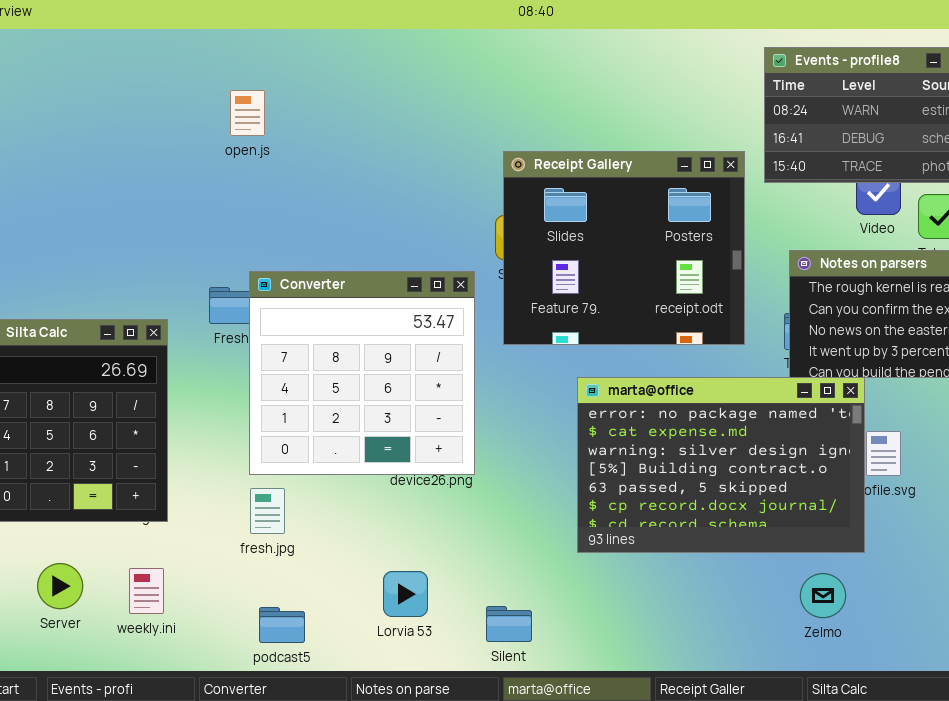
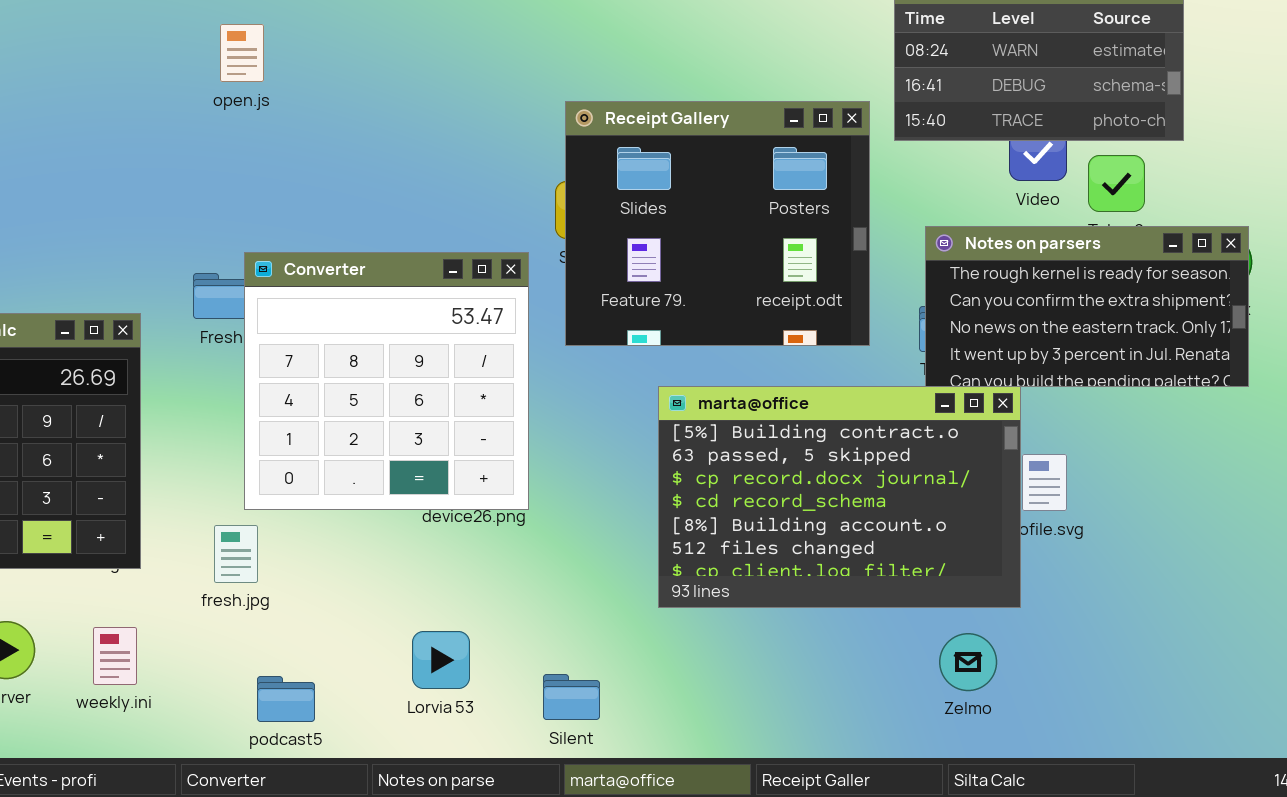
marta@office: [577,377,865,553] -> [658,386,1021,608], scrolled down 3 rows
fresh.jpg: [250,488,285,534] -> [214,525,258,583], moved

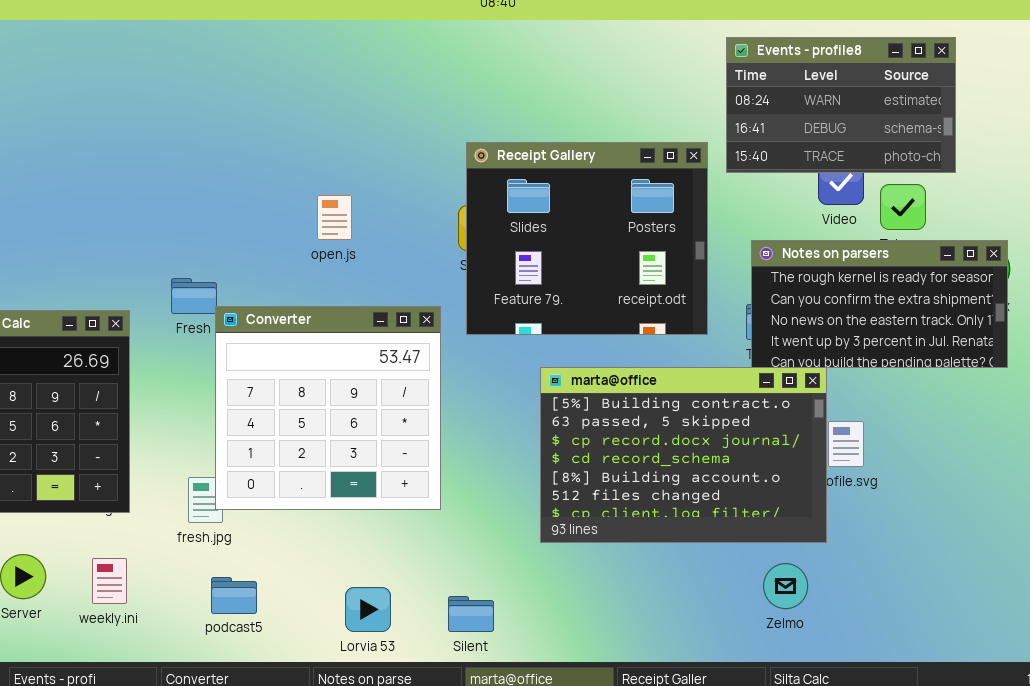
open.js: [220,24,264,82] -> [317,195,352,240], moved
Converter: [244,252,529,510] -> [215,306,441,510], moved
Lorvia 53: [412,631,470,689] -> [345,587,391,632], moved
podcast5: [257,676,315,722] -> [211,577,257,614], moved

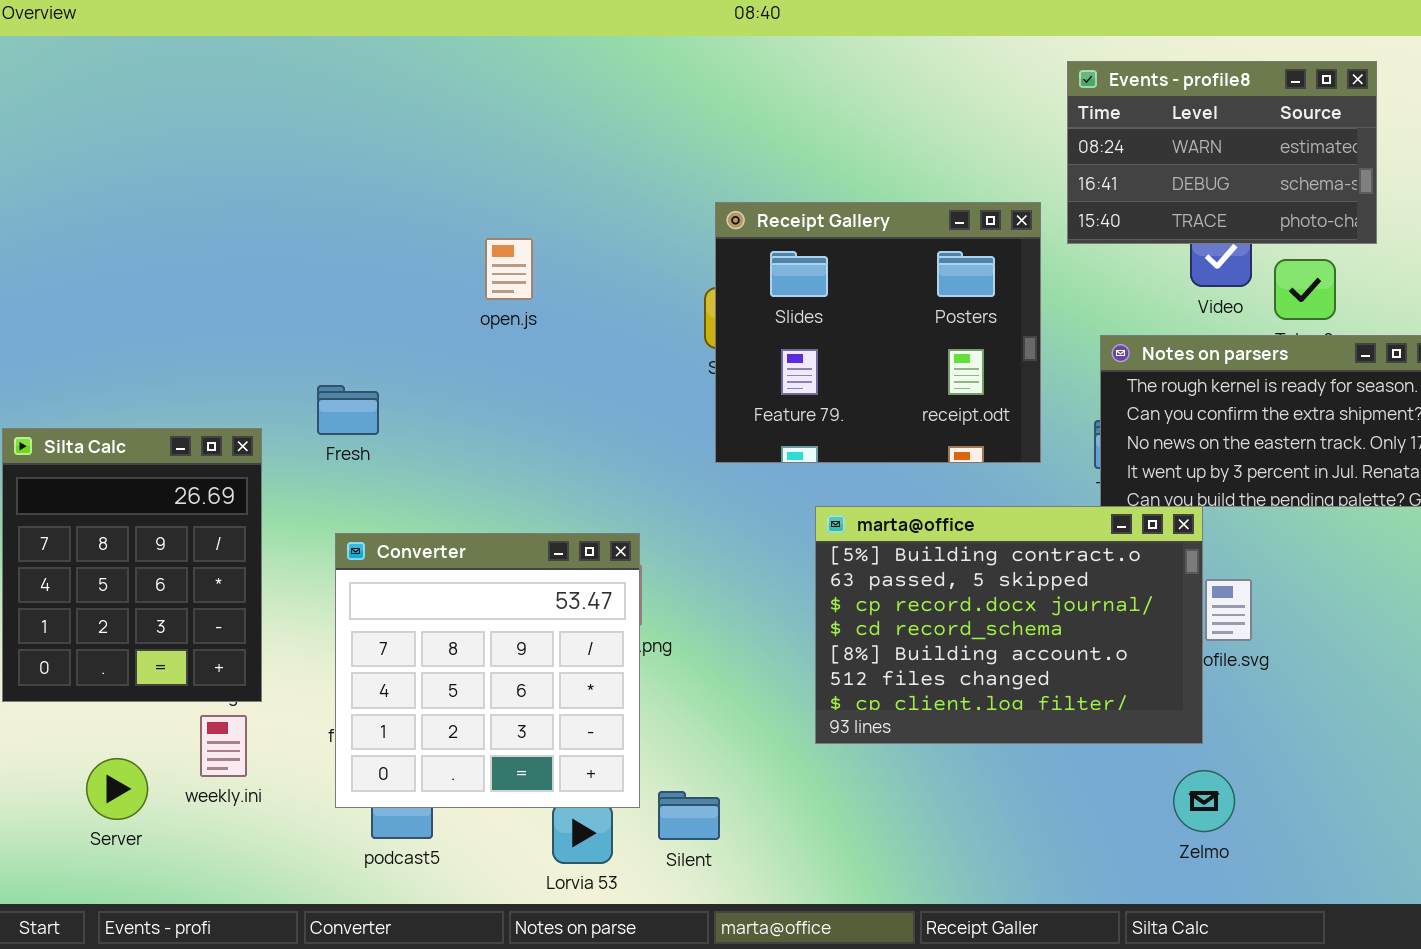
open.js: [317,195,352,240] -> [485,238,533,300], moved
Converter: [215,306,441,510] -> [335,533,640,808], moved
weekly.ini: [92,558,127,604] -> [200,715,247,777], moved
Zelmo: [763,563,808,609] -> [1173,770,1235,832], moved
Silent: [448,596,494,632] -> [658,791,720,840], moved

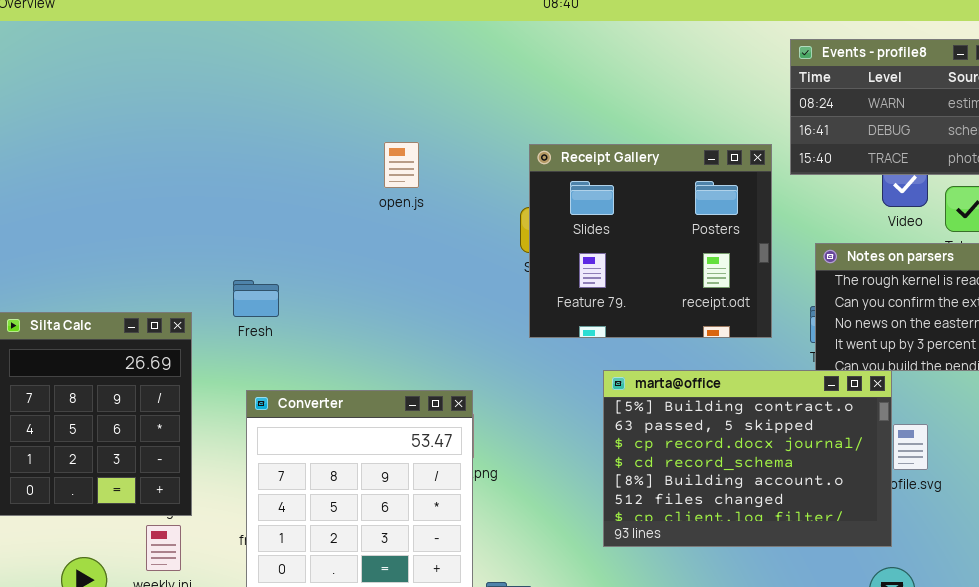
open.js: [485,238,533,300] -> [384,142,419,188], moved

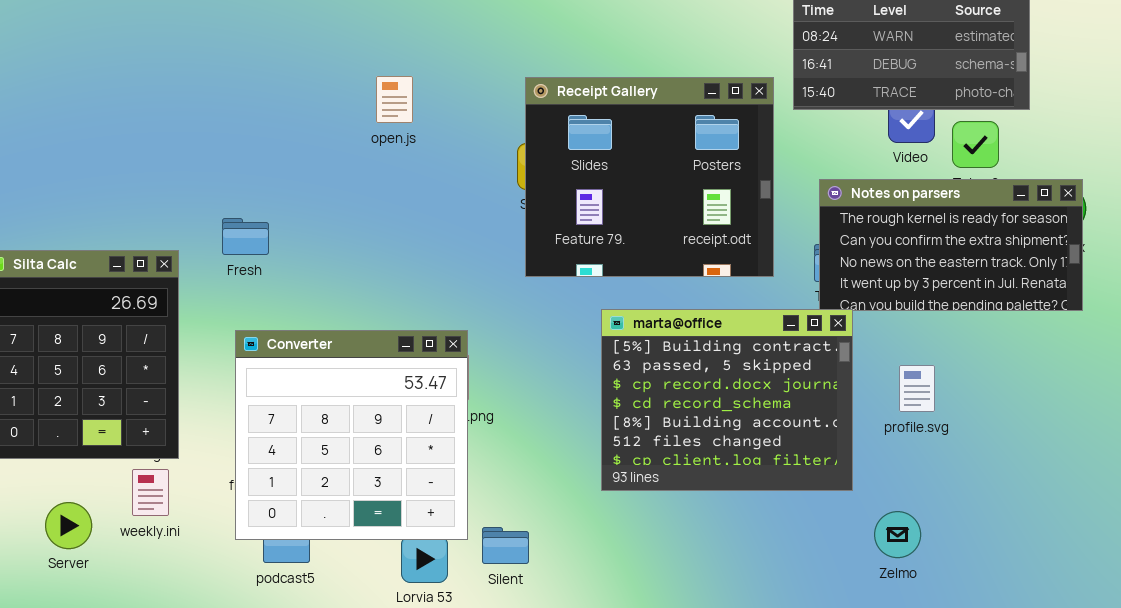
marta@office: [603,370,892,547] -> [601,309,853,491], resized

